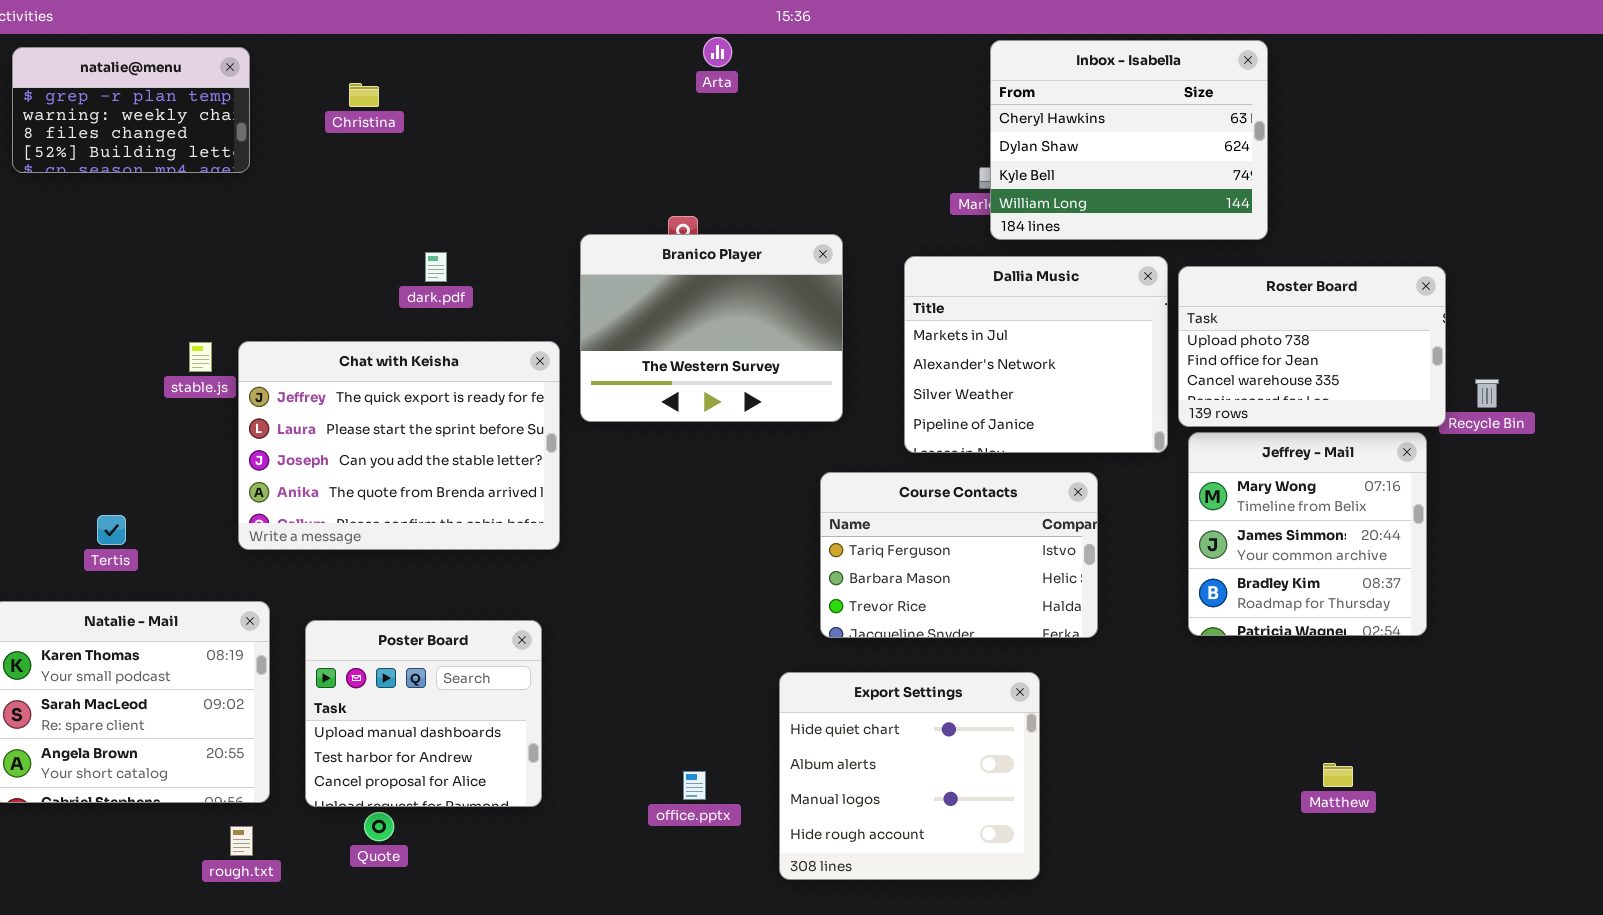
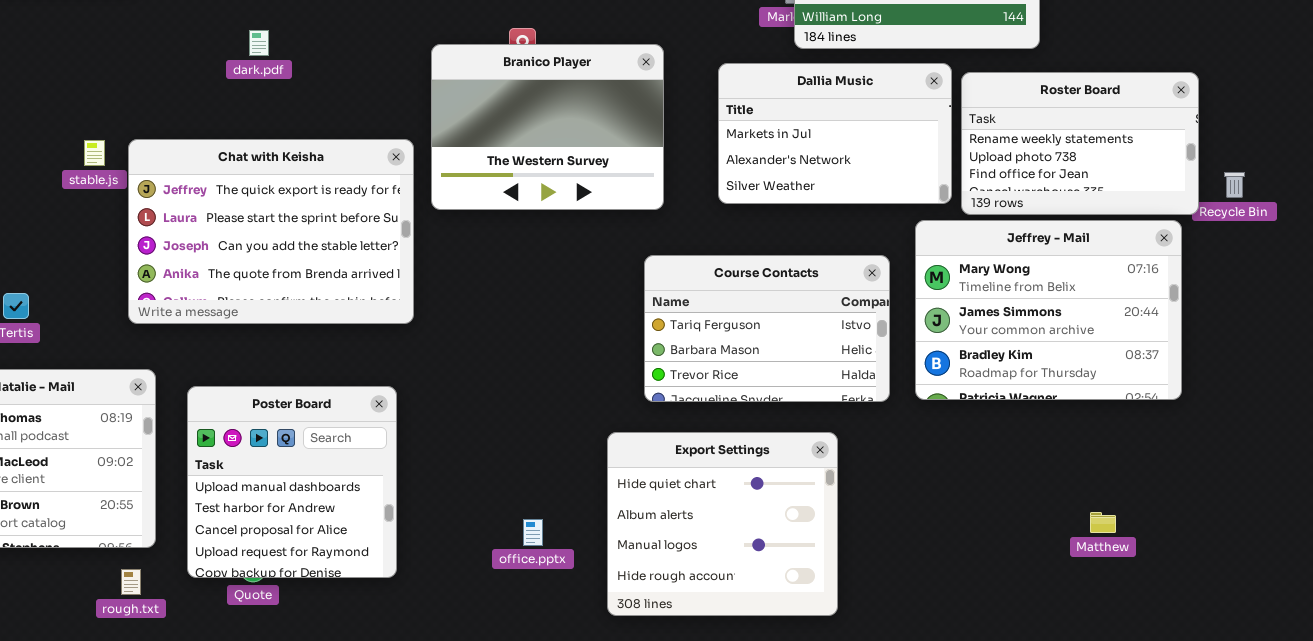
dark.pdf: [425,252,447,282] -> [249,30,269,56], moved
Dallia Music: [904,256,1168,453] -> [718,63,952,204], resized
Roster Board: [1178,266,1446,427] -> [961,72,1199,215], scrolled up 1 row
Jeffrey - Mail: [1188,432,1427,636] -> [915,220,1182,400], resized
Poster Board: [305,620,542,807] -> [187,386,397,578], resized

